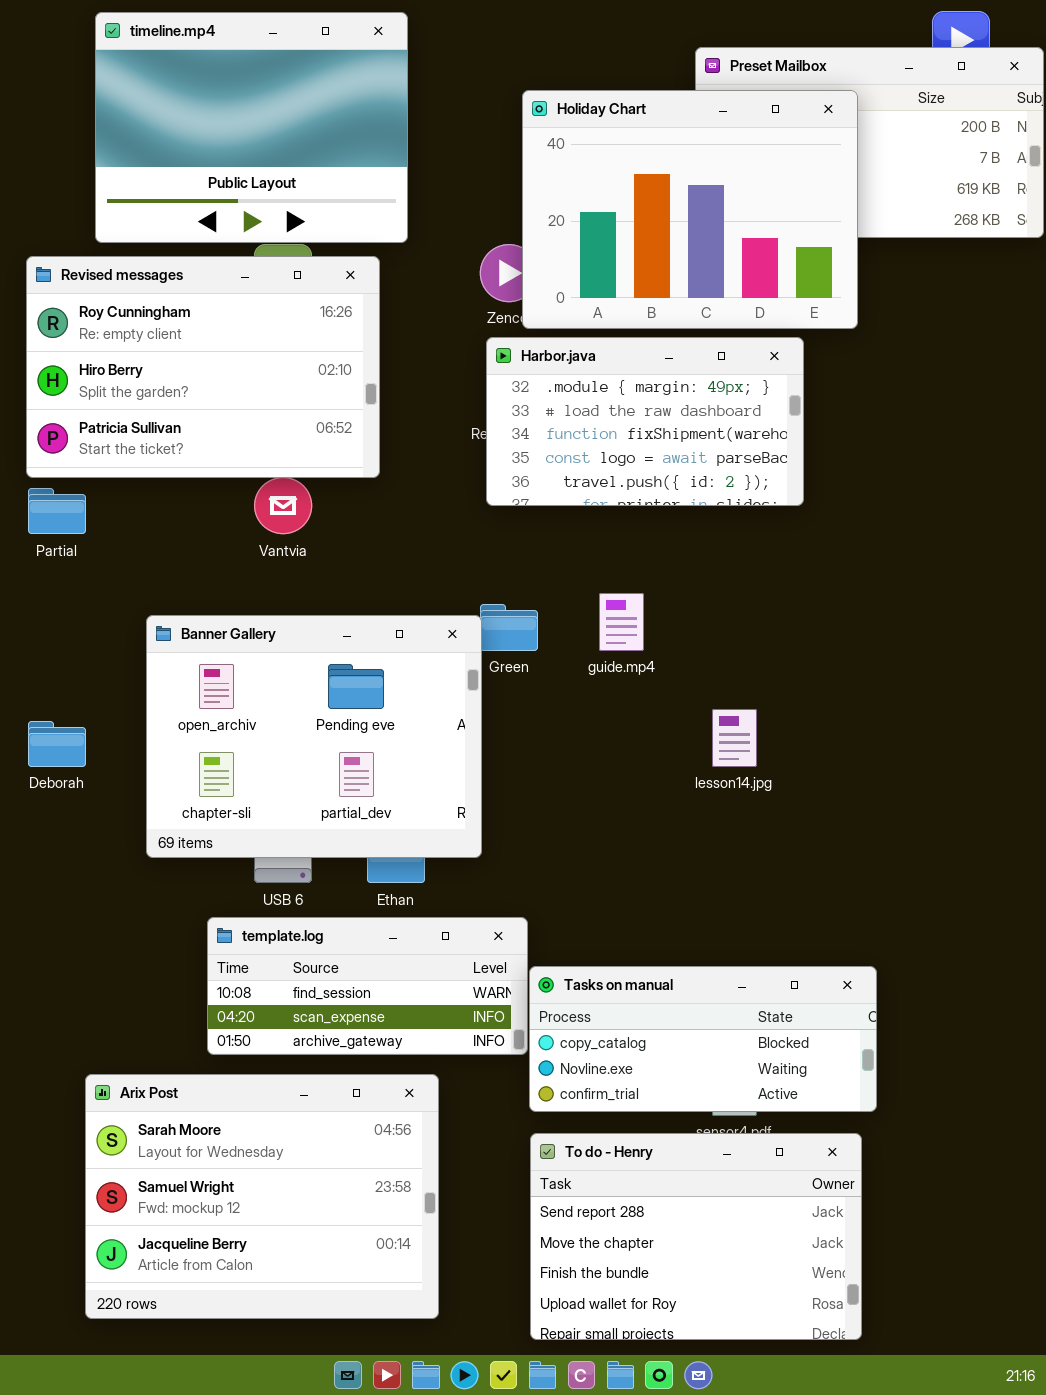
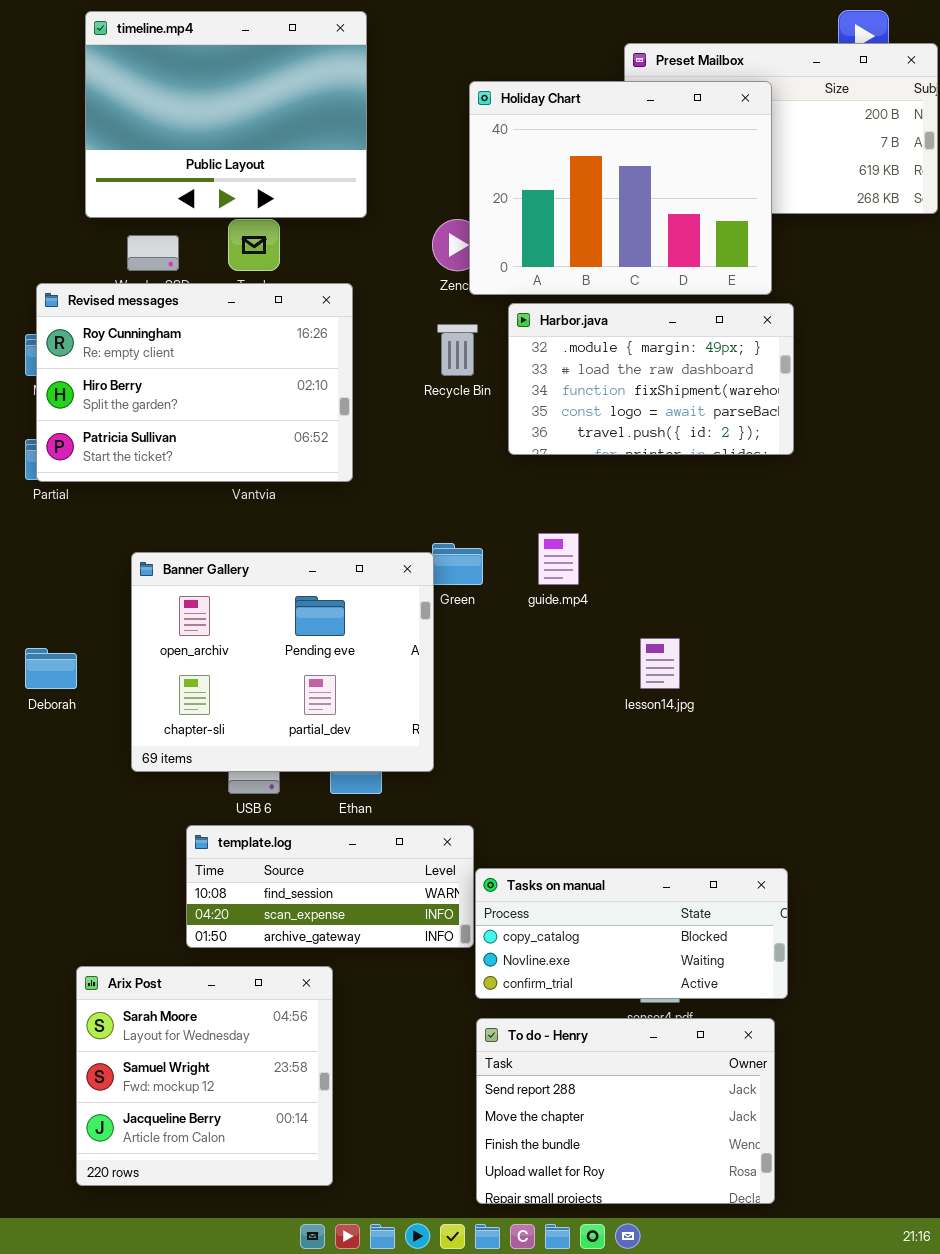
Revised messages: [26,256,380,478] -> [36,283,353,482], moved
Harbor.java: [486,337,804,506] -> [508,303,794,455], moved
Arix Post: [85,1074,439,1319] -> [76,966,333,1186], resized

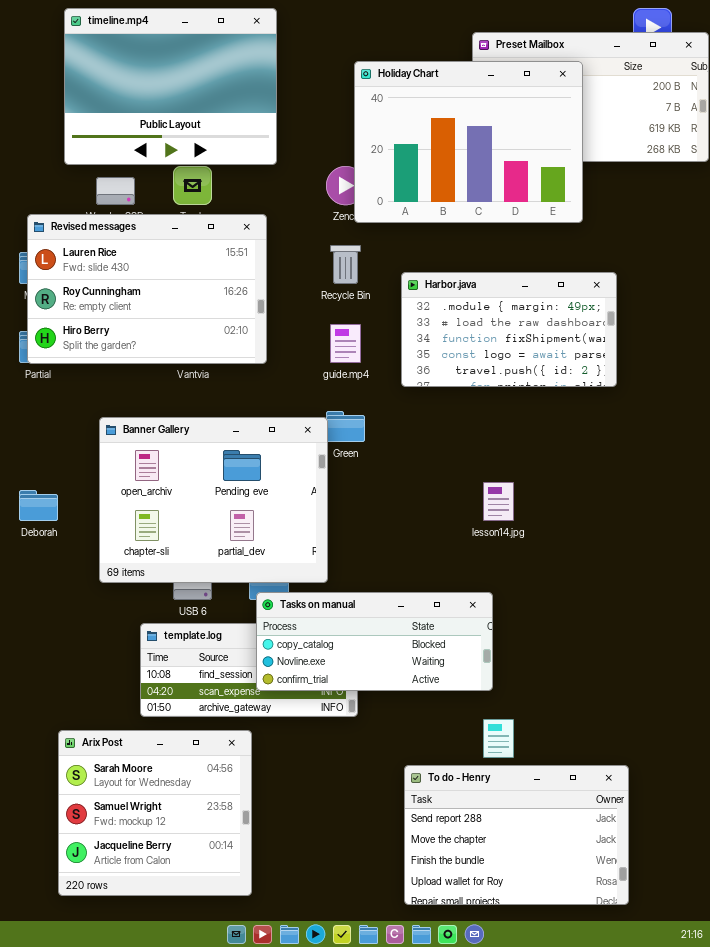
Revised messages: [36,283,353,482] -> [27,214,267,364], scrolled up 1 row
Harbor.java: [508,303,794,455] -> [401,272,617,387], moved
guide.mp4: [538,533,579,585] -> [330,324,361,363], moved
Tasks on manual: [475,868,788,999] -> [256,592,493,691], moved
To do - Henry: [476,1018,775,1204] -> [404,765,629,905], moved

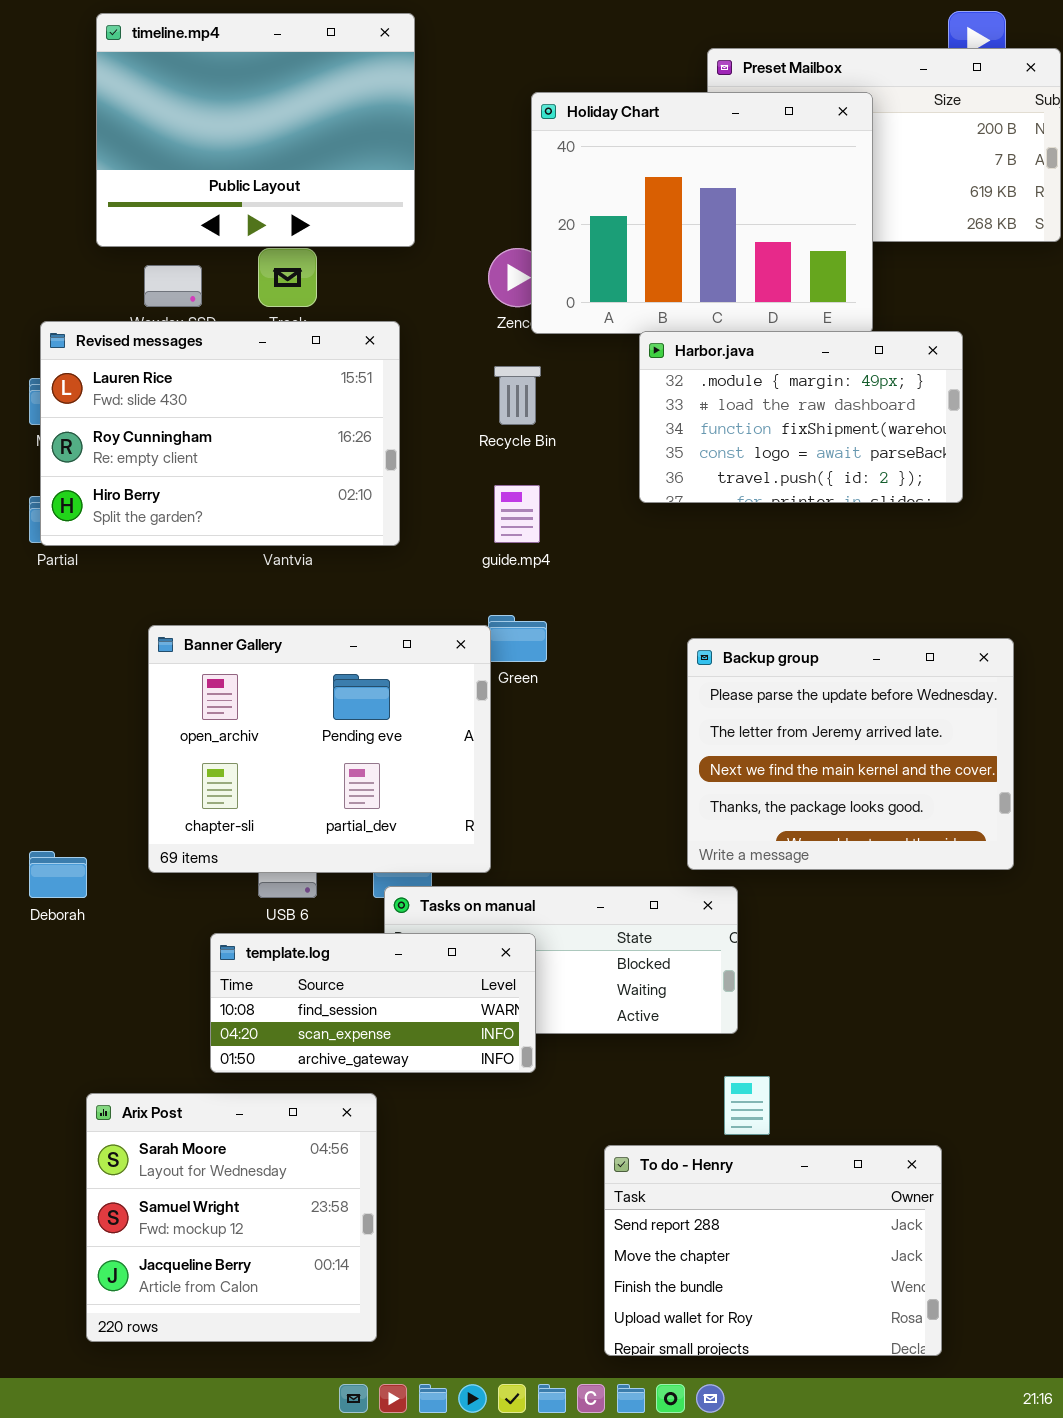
Harbor.java: [401,272,617,387] -> [639,331,963,503], moved
Backup group: none -> [687,638,1014,870], opened
Deborah: [19,490,58,521] -> [29,851,87,898], moved
template.log: [140,623,358,717] -> [210,933,536,1073], raised

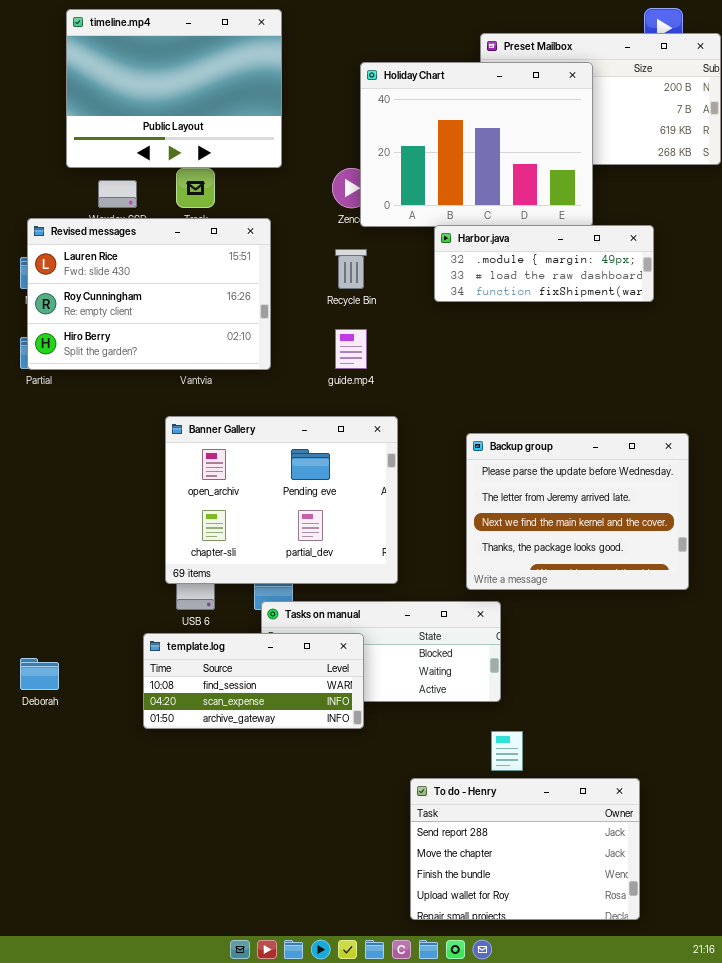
Harbor.java: [639,331,963,503] -> [434,225,654,302], resized
Banner Gallery: [148,625,491,873] -> [165,416,398,584], moved
Deborah: [29,851,87,898] -> [20,658,59,690], moved
Arix Post: [86,1093,377,1342] -> none, closed

